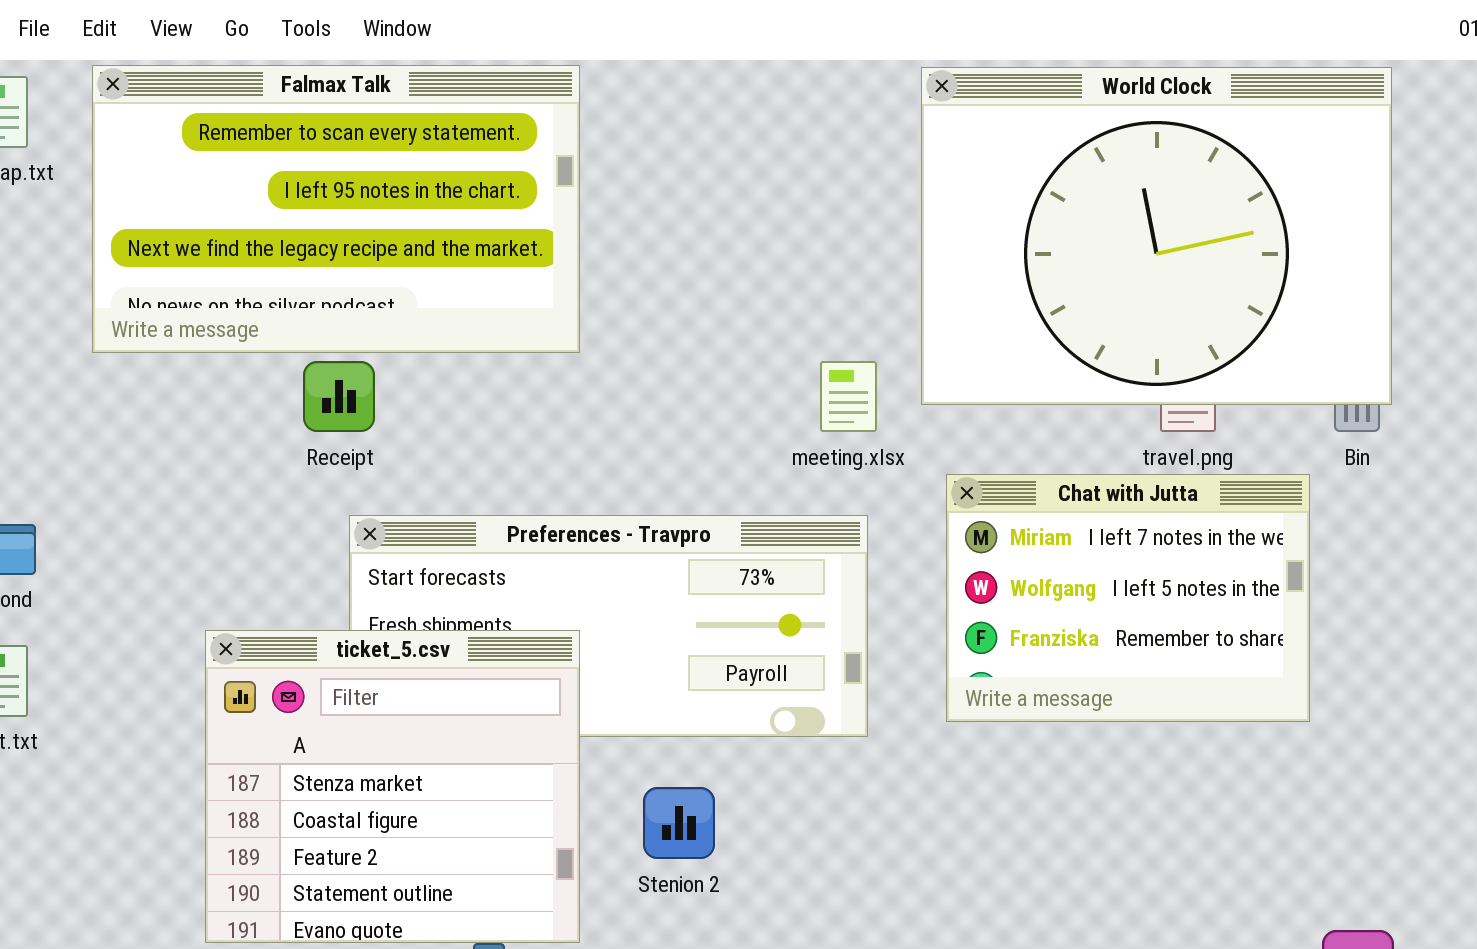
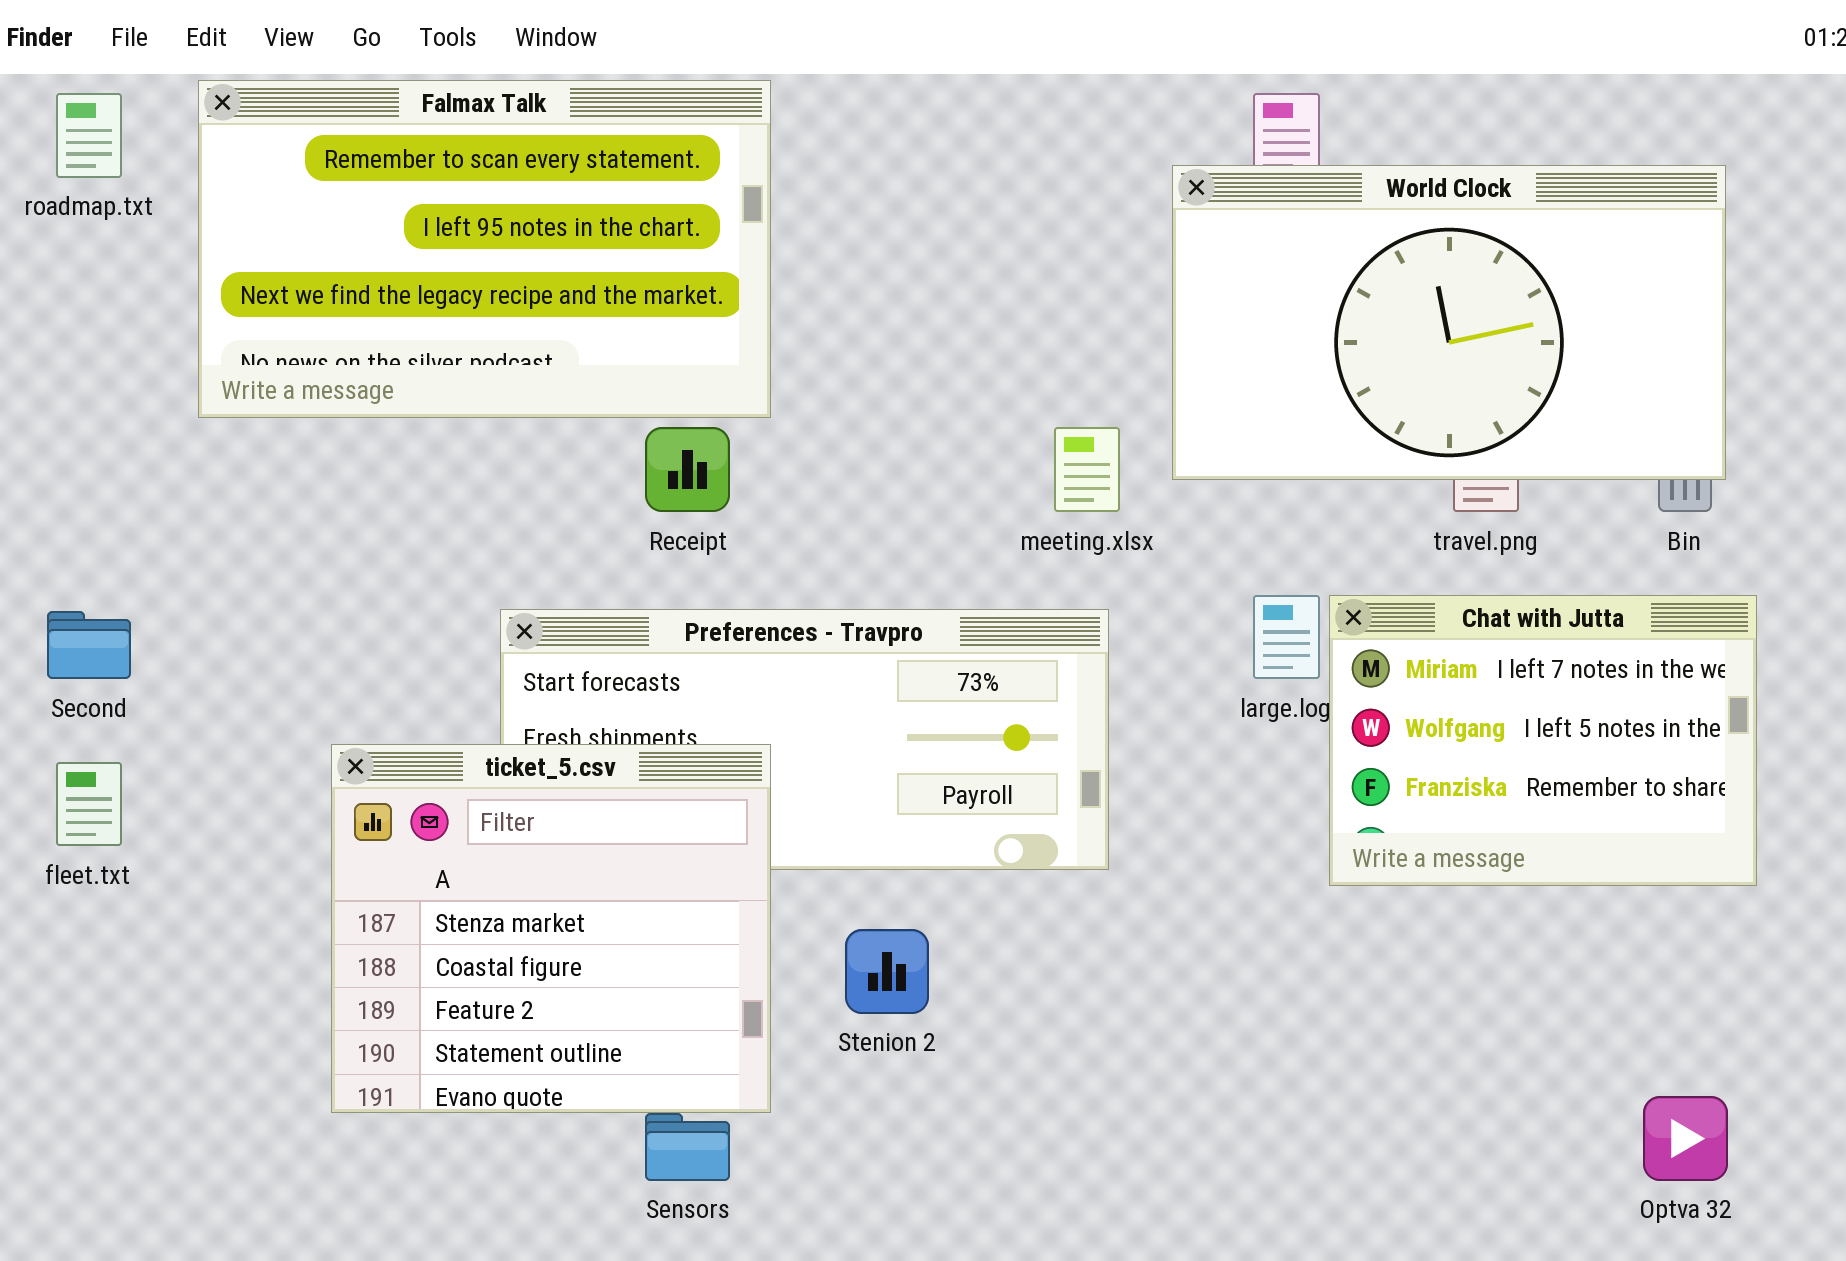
World Clock: [921,67,1392,405] -> [1172,165,1726,480], resized
Receipt: [303,361,375,432] -> [645,427,730,512], moved
Chat with Jutta: [946,474,1310,722] -> [1329,595,1757,886], moved

